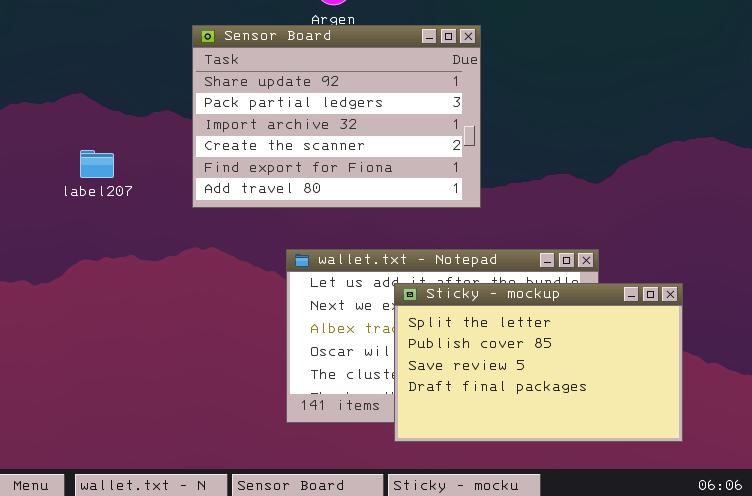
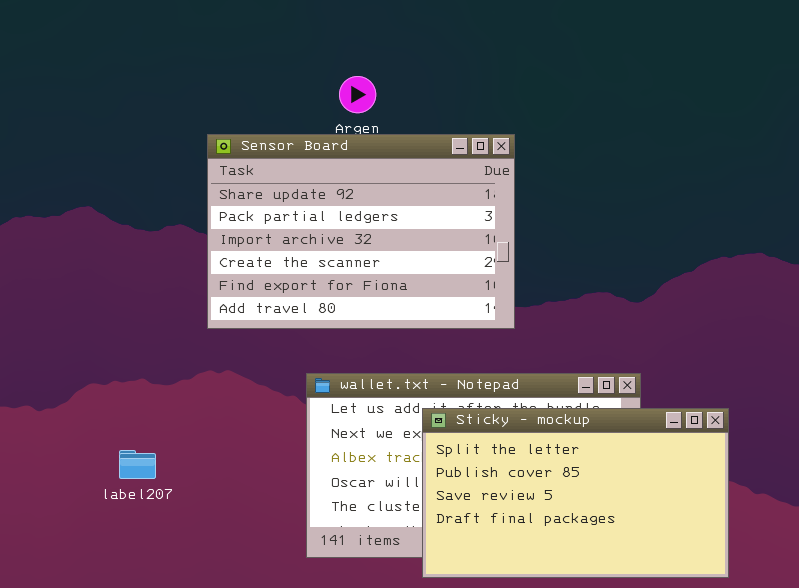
label207: [80,150,114,178] -> [119,450,156,479], moved

